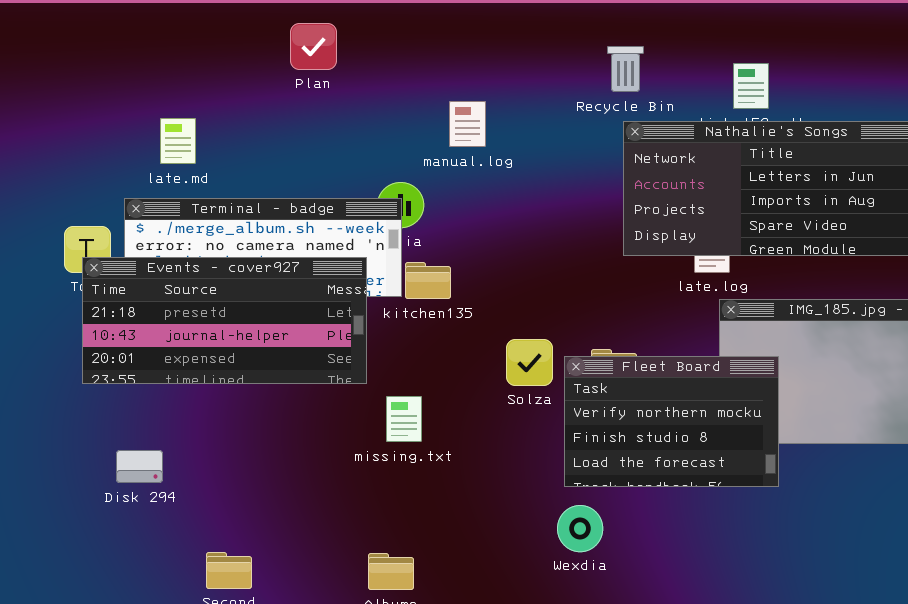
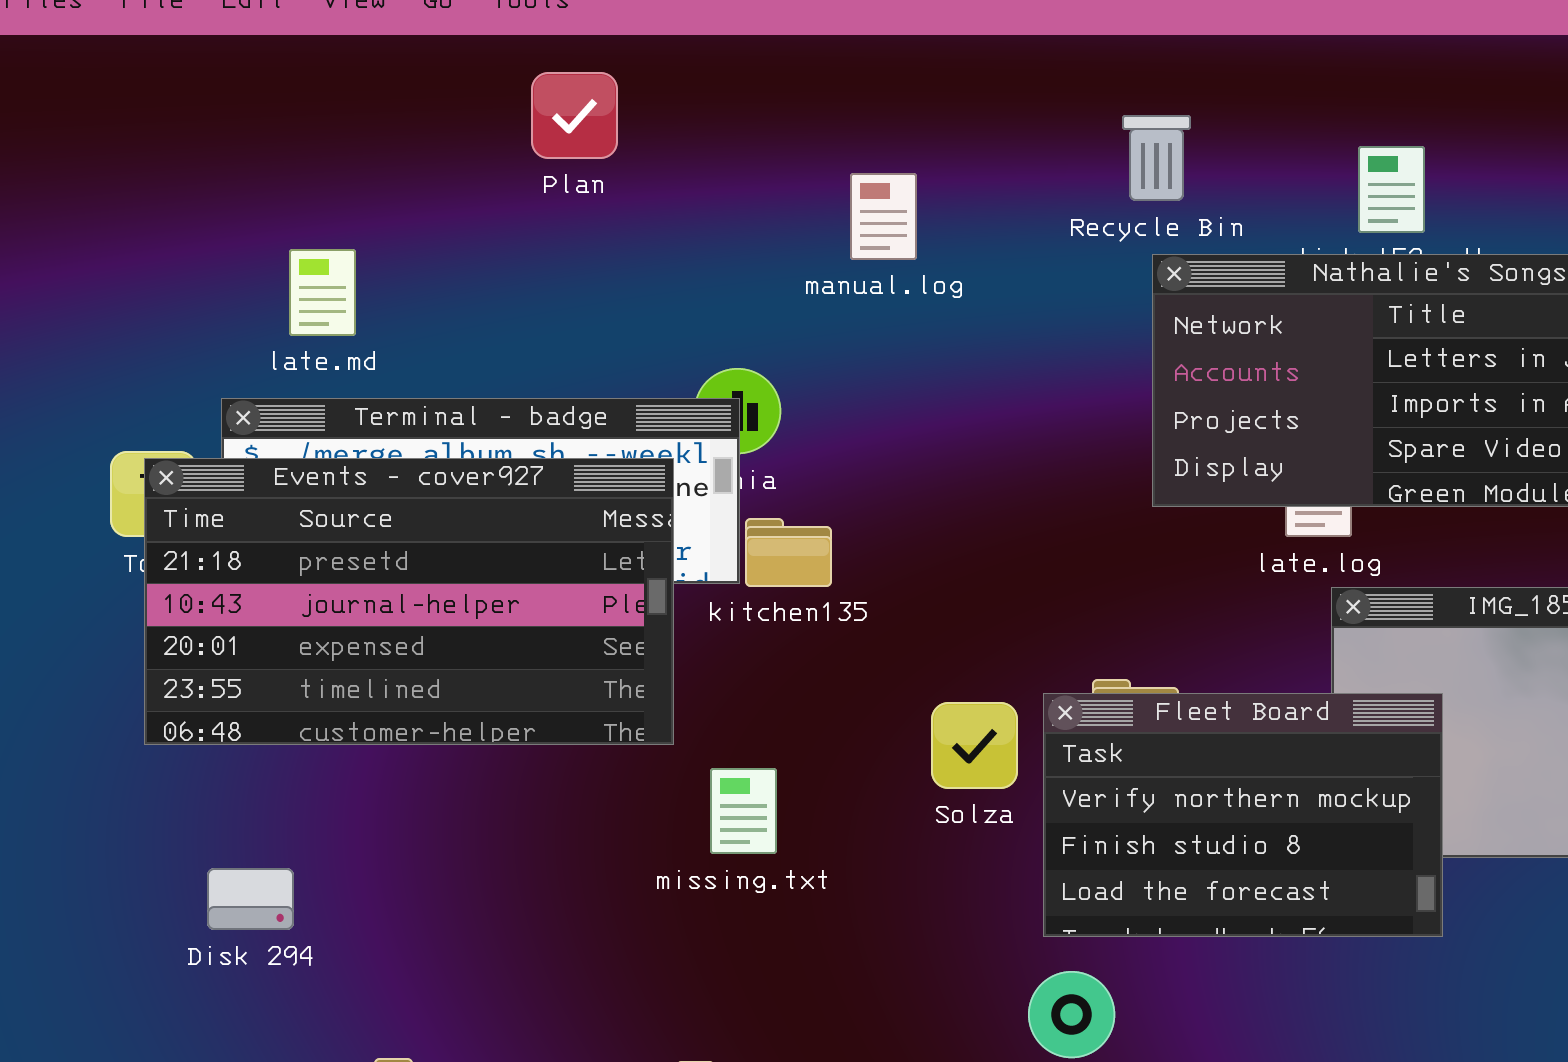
manual.log: [449,101,486,147] -> [850,173,917,260], moved
Events - cover927: [82,257,367,384] -> [144,458,674,745], resized
Solza: [506,339,553,386] -> [931,702,1018,789], moved

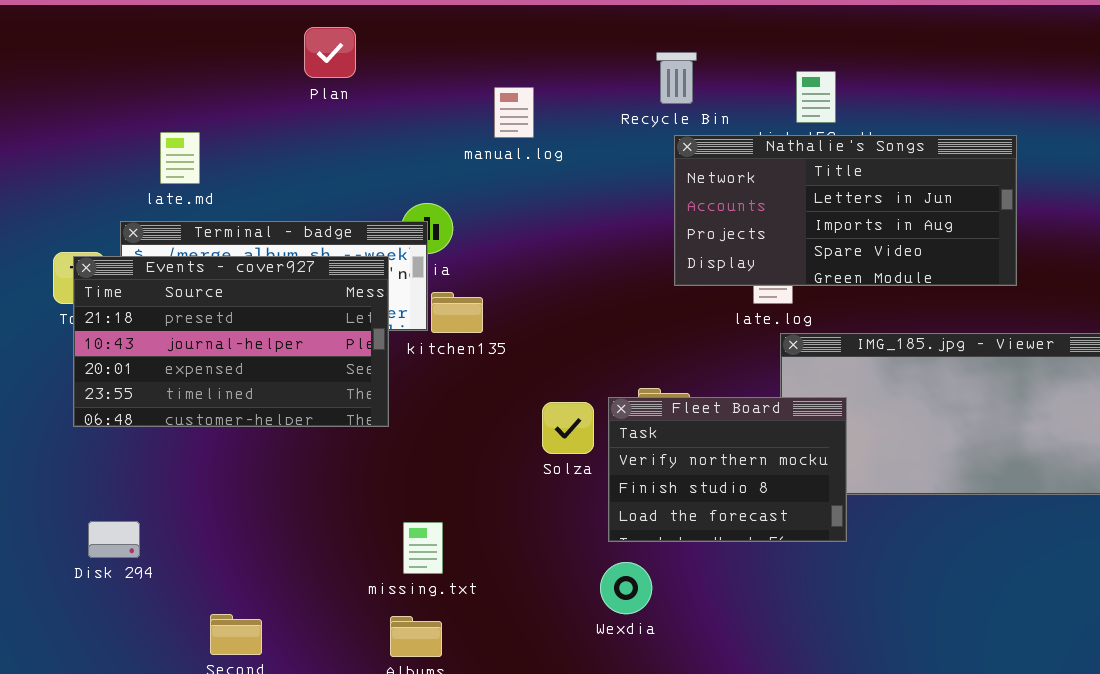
missing.txt: [710,768,777,854] -> [403,522,443,574], moved
Disk 294: [207,868,294,930] -> [88,521,140,558], moved

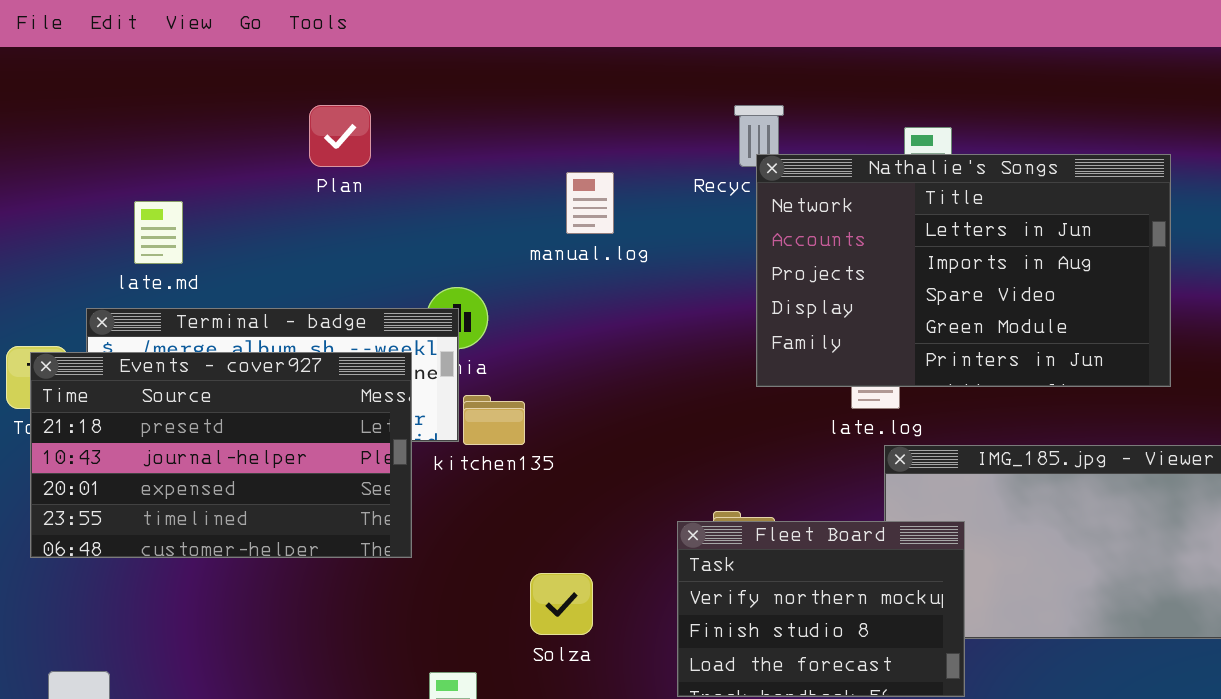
Plan: [304,27,356,78] -> [309,105,371,167], moved
manual.log: [494,87,534,138] -> [566,172,614,234], moved
Nathalie's Songs: [674,135,1017,286] -> [756,154,1171,387], resized
Solza: [542,402,594,454] -> [530,573,593,635], moved

